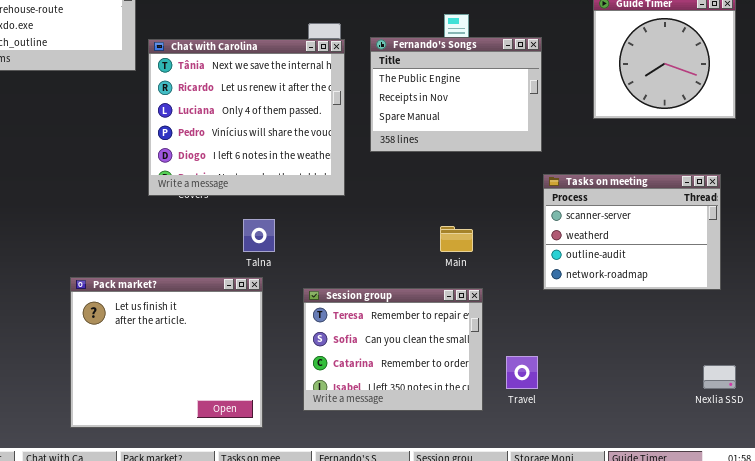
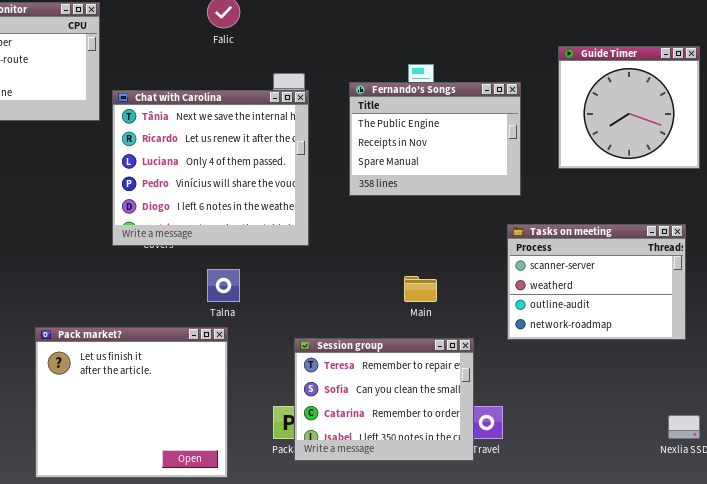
Fernando's Songs: [370,37,542,152] -> [349,82,521,196], moved
Session group: [303,288,483,411] -> [294,338,474,461], moved

